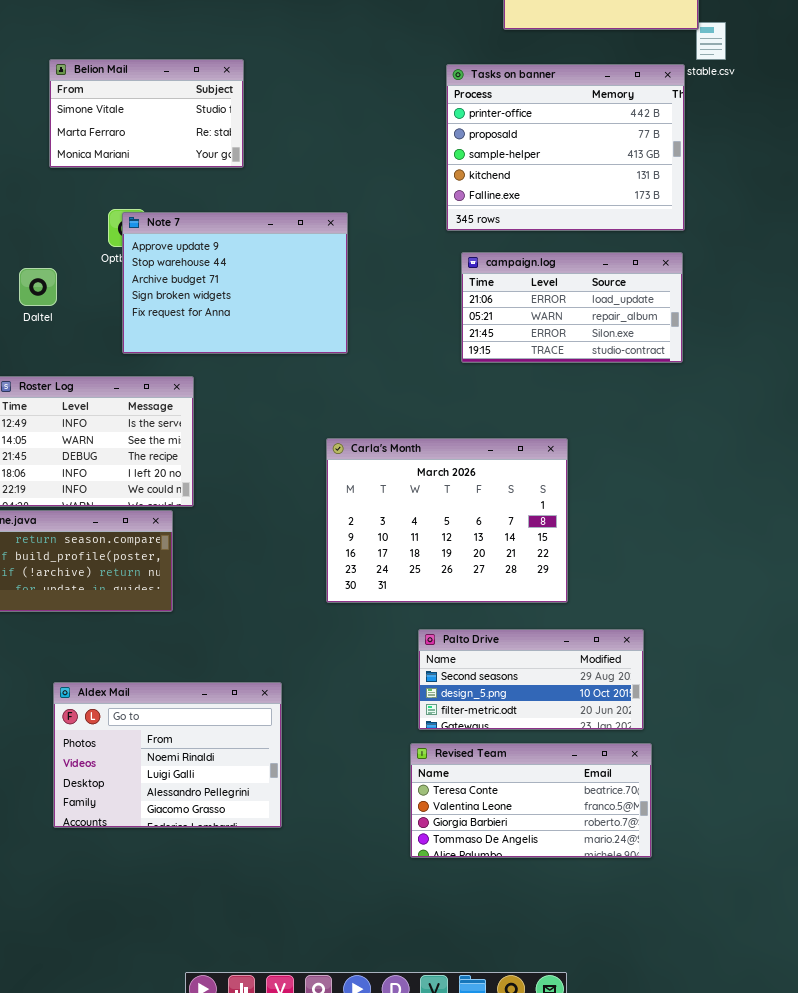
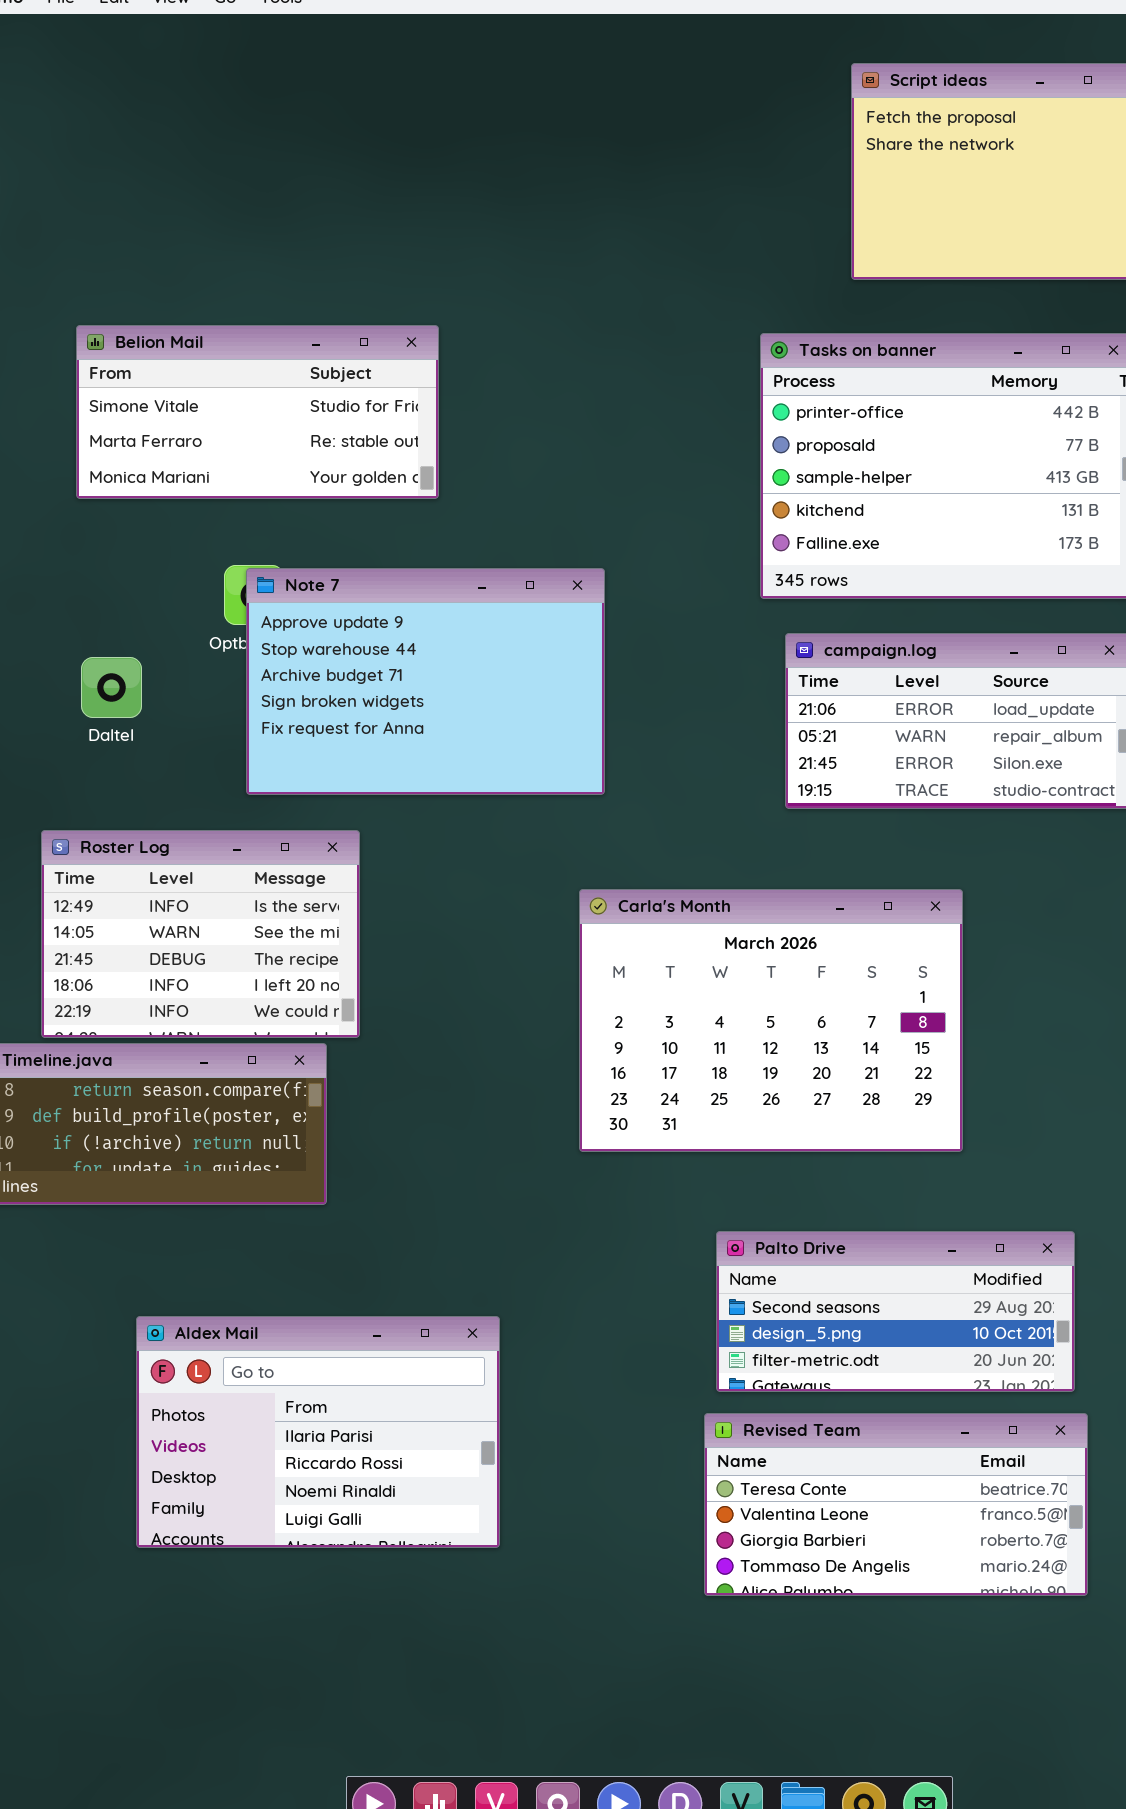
Belion Mail: [49,59,244,168] -> [76,325,439,499], resized
Carla's Month: [326,438,568,603] -> [579,889,963,1152], moved
Aldex Mail: [53,682,282,828] -> [136,1316,500,1548], scrolled up 2 rows

